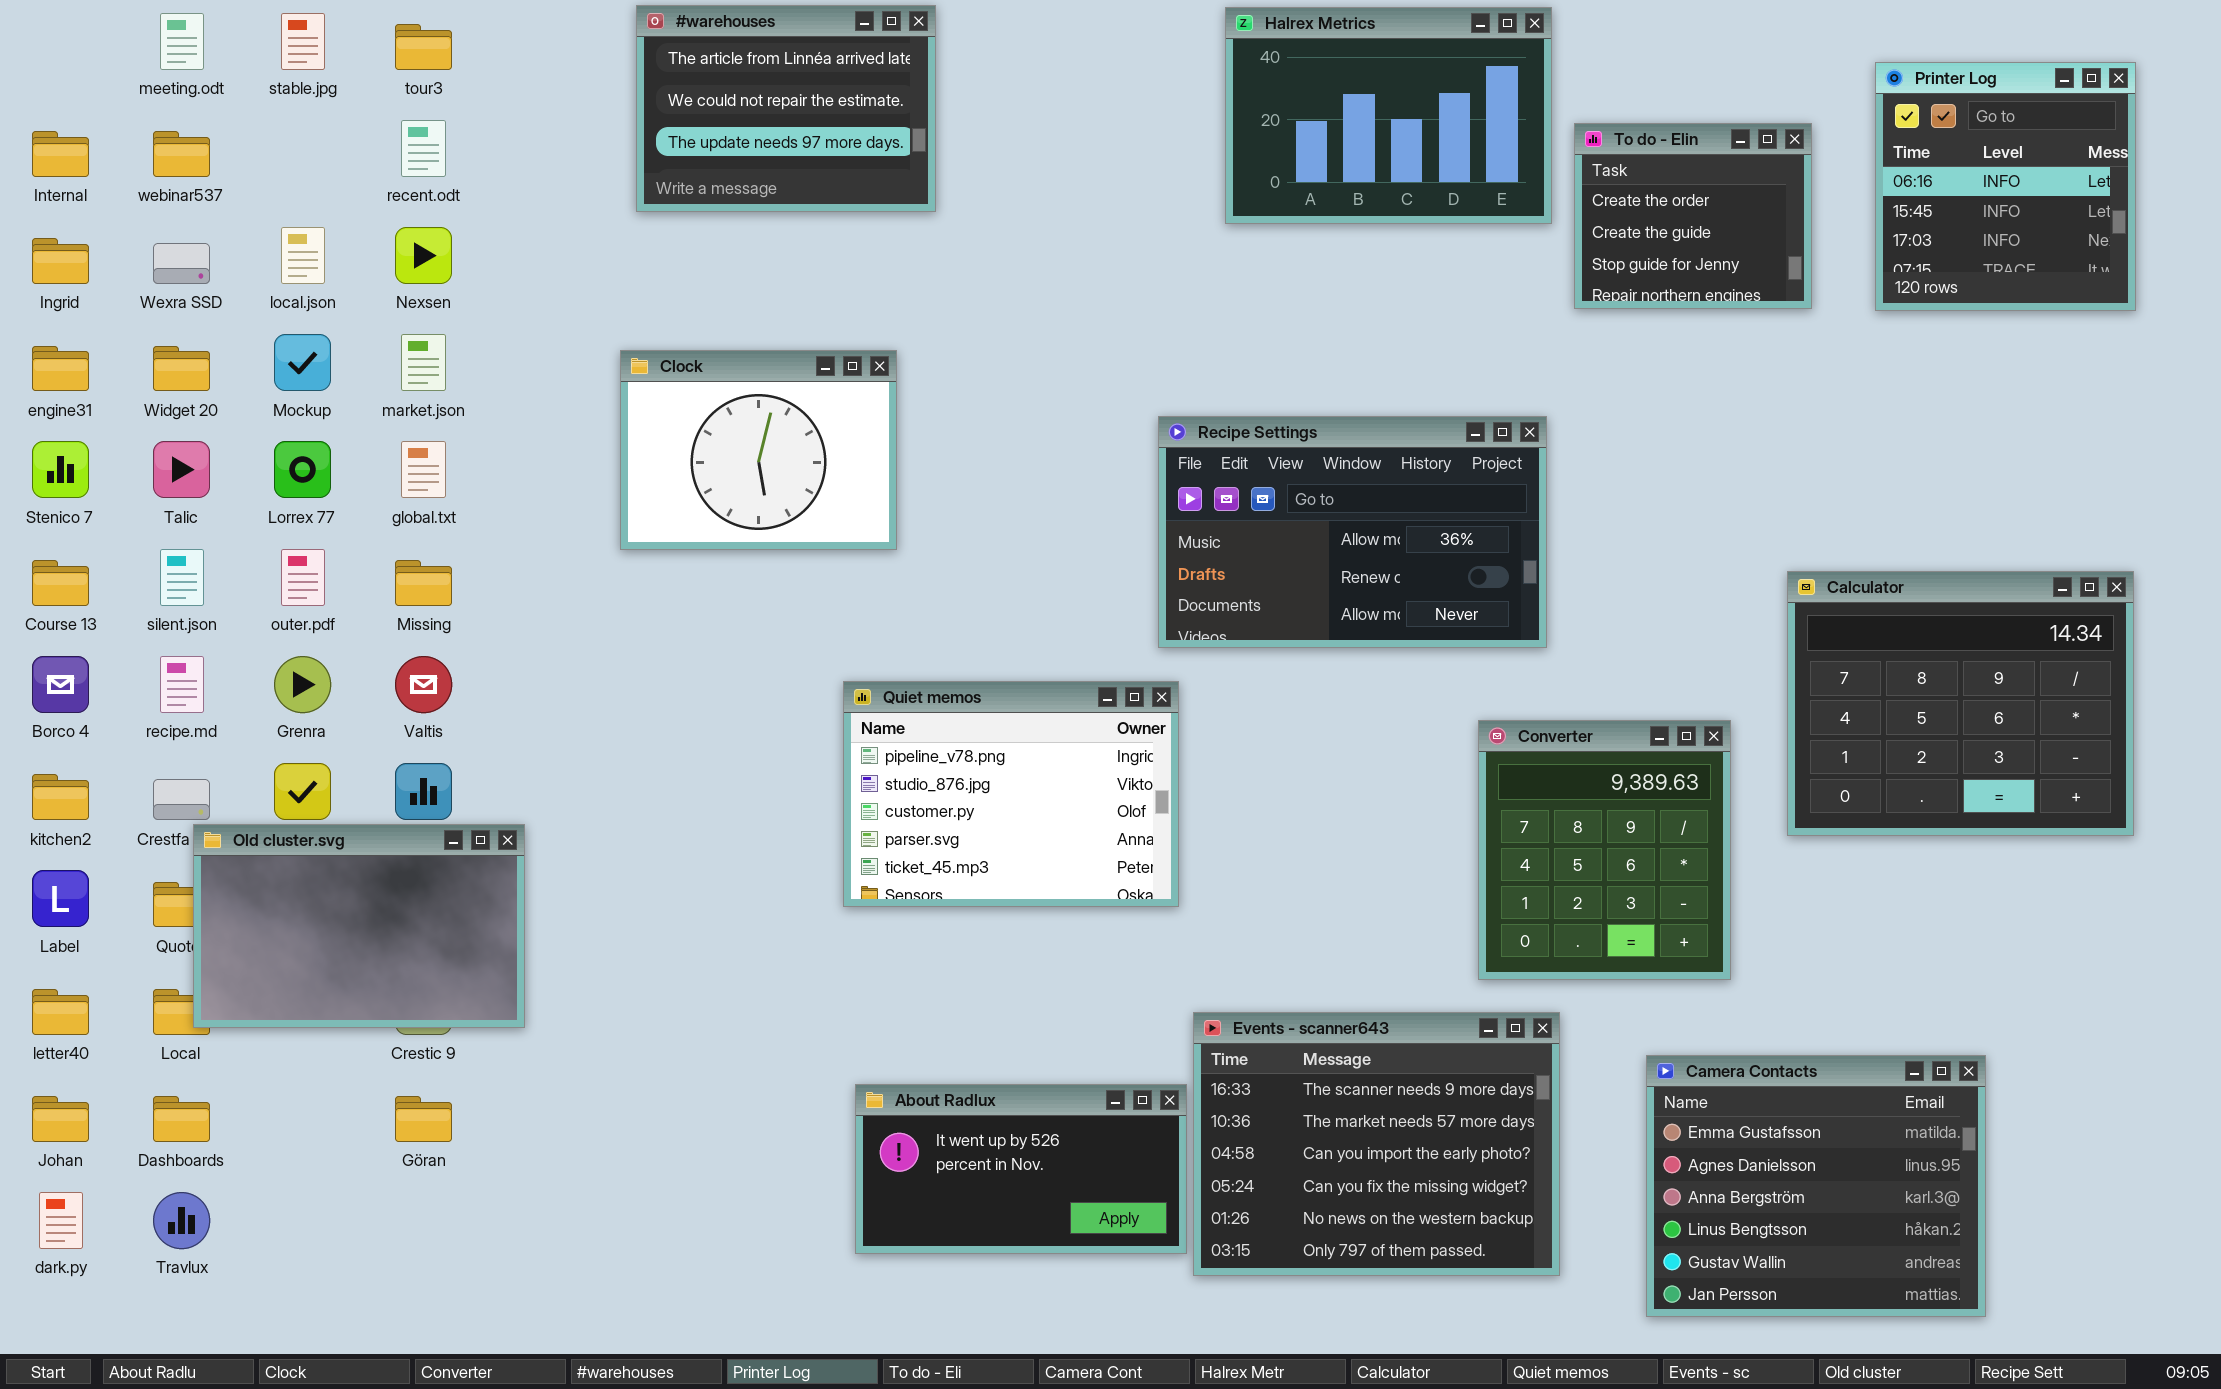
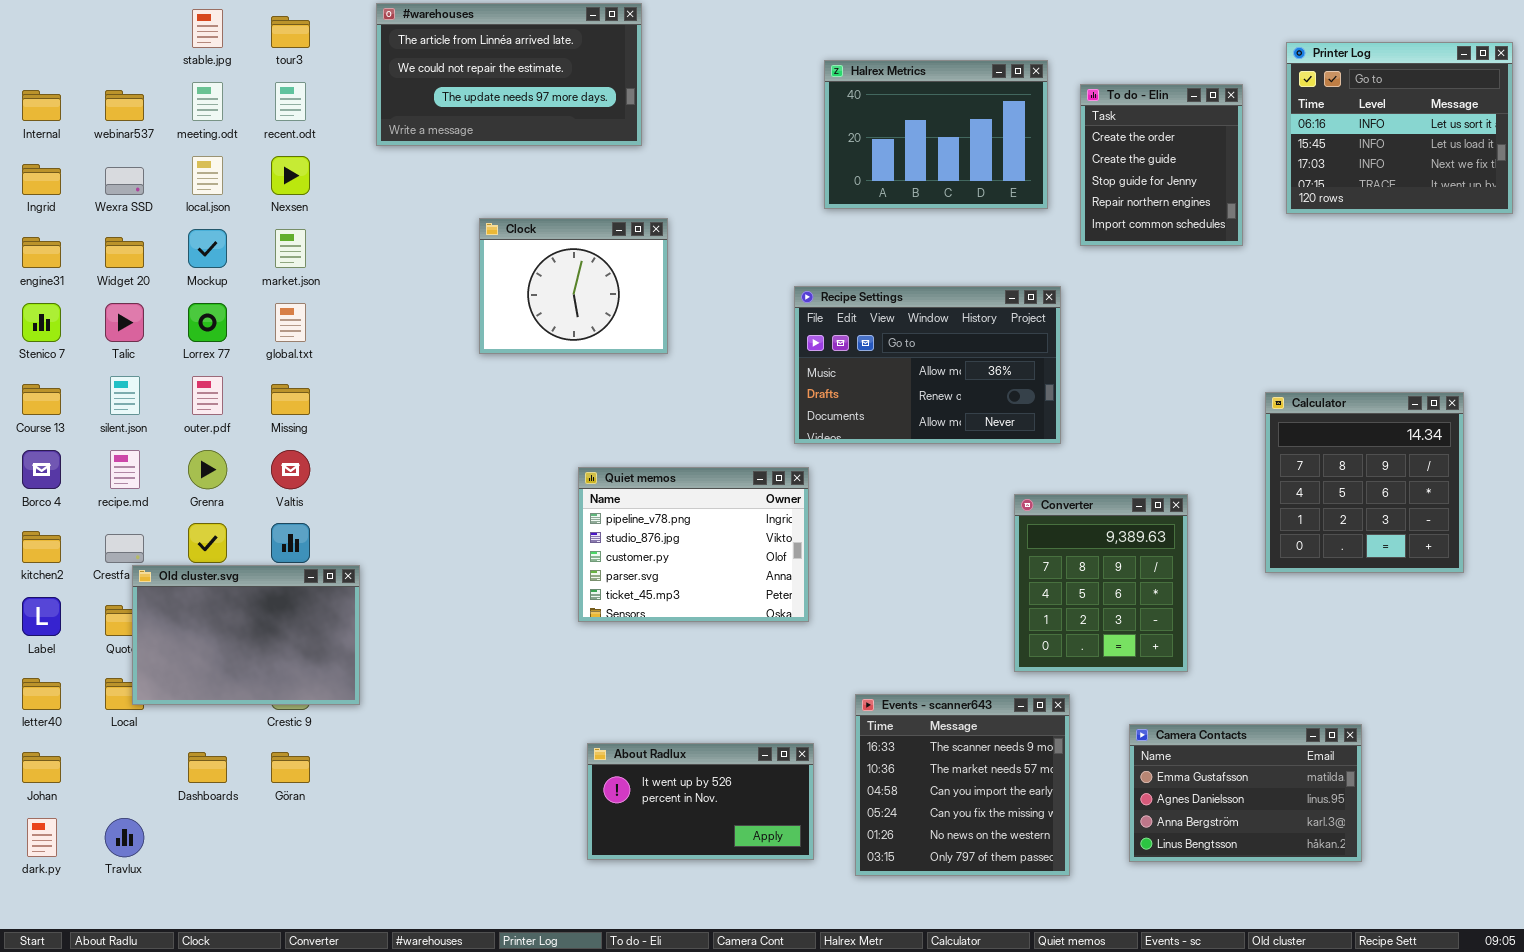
#warehouses: [636,5,936,212] -> [376,3,642,146], resized
Halrex Metrics: [1225,7,1552,224] -> [824,60,1048,209], moved
meeting.odt: [160,13,204,70] -> [192,82,223,121], moved
Printer Log: [1875,62,2136,311] -> [1286,42,1513,214], resized
To do - Elin: [1574,123,1812,309] -> [1080,84,1243,246], resized
Clock: [620,350,897,550] -> [479,218,668,354], moved
Calculator: [1787,571,2134,836] -> [1265,392,1464,573], resized
Events - scanner643: [1193,1012,1560,1276] -> [855,694,1070,876], resized
Camera Contacts: [1646,1055,1986,1317] -> [1129,724,1362,862], resized
Dashboards: [153,1096,210,1142] -> [188,752,227,783], moved

